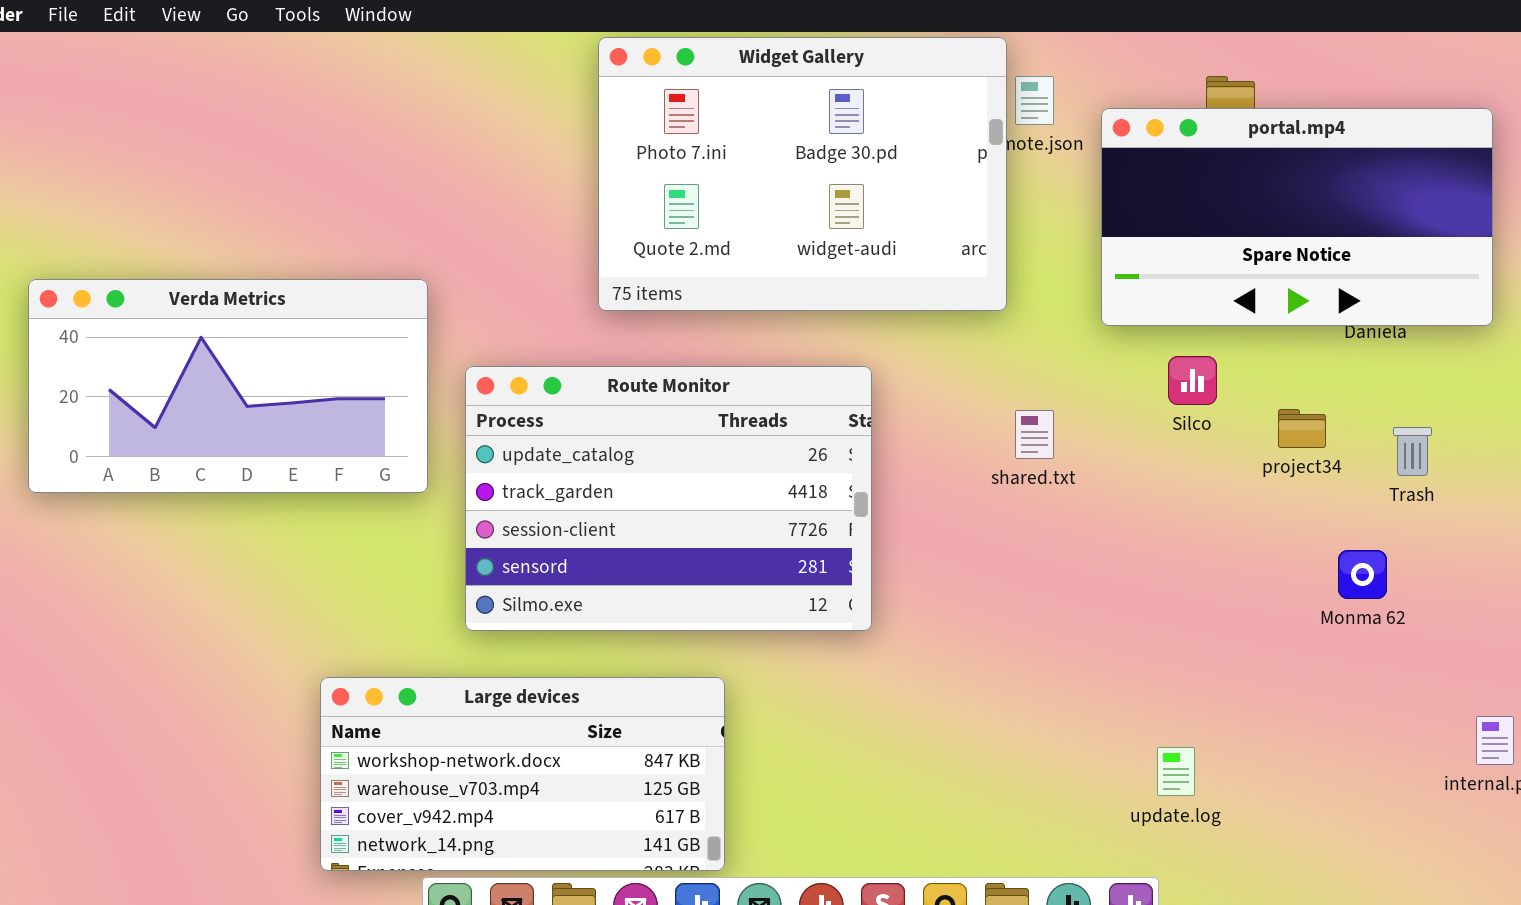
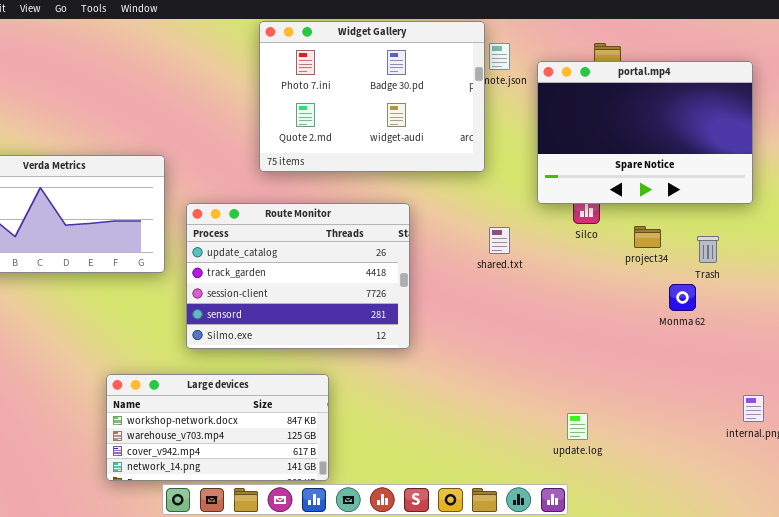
portal.mp4: [1101,108,1493,326] -> [537,61,753,204], resized
Monma 62: [1338,550,1387,599] -> [669,284,696,311], moved

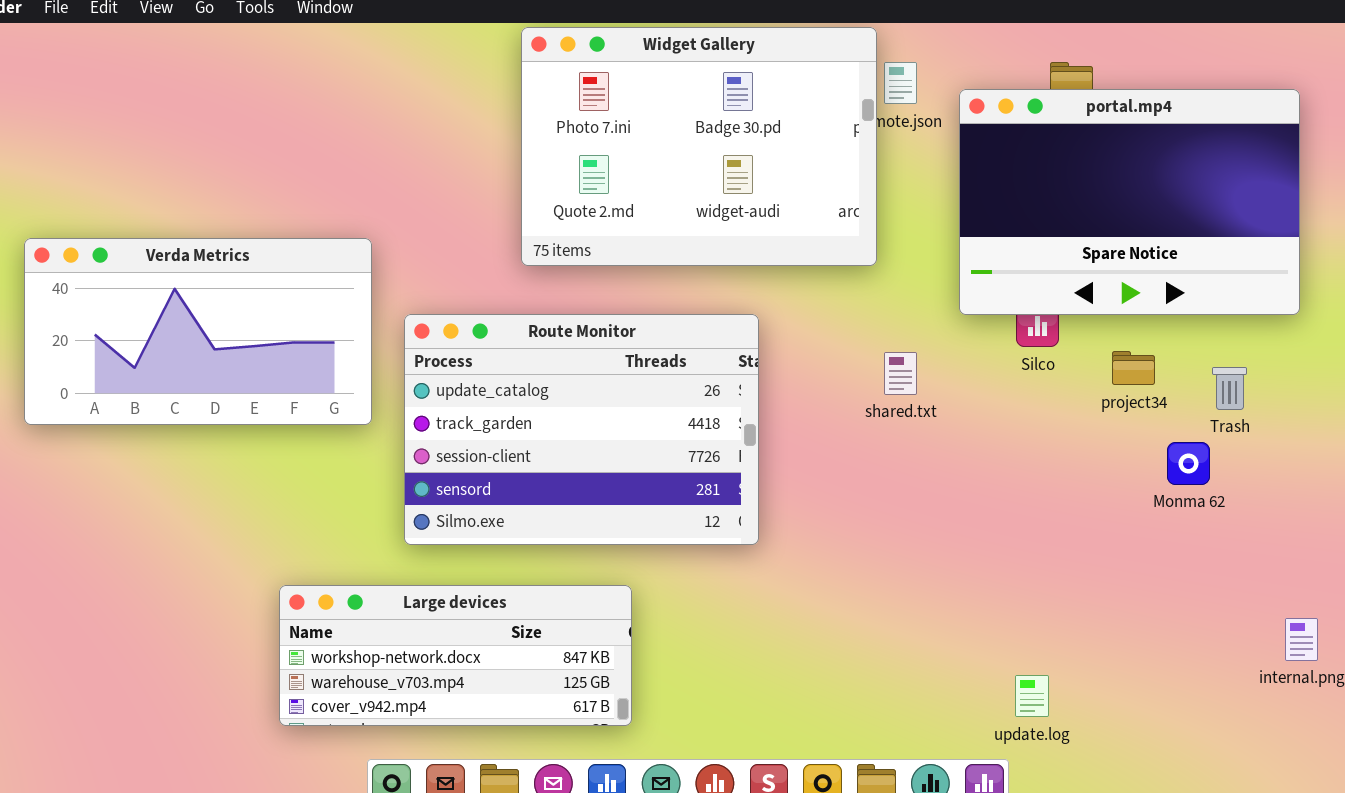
Large devices: [106,374,329,481] -> [279,585,632,726], resized
update.log: [567,413,588,440] -> [1015,675,1049,717], moved

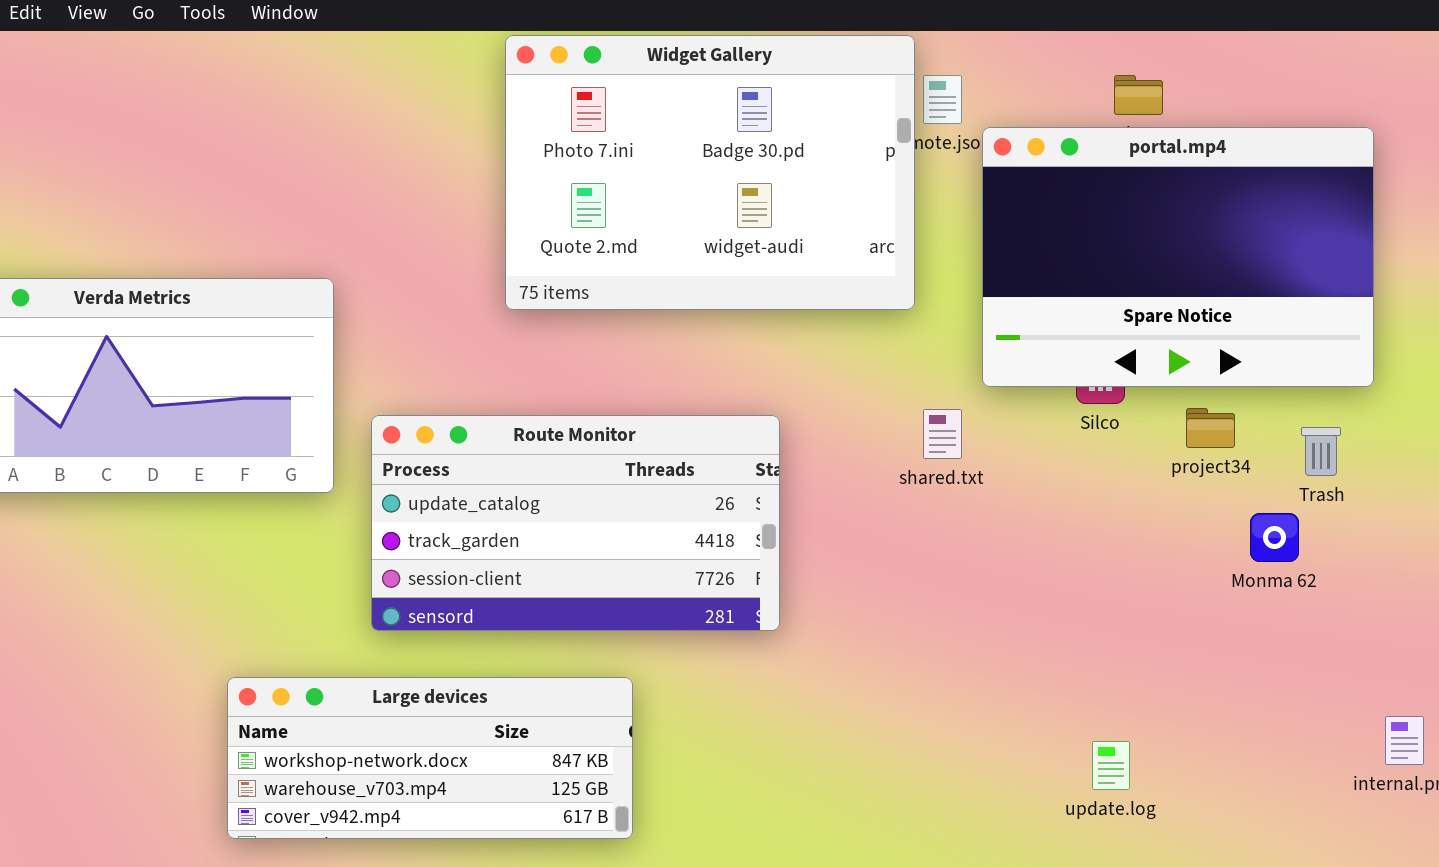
portal.mp4: [959,89,1300,315] -> [982,127,1374,387], moved
Route Monitor: [404,314,759,545] -> [371,415,780,631], resized
update.log: [1015,675,1049,717] -> [1092,741,1130,790], moved

